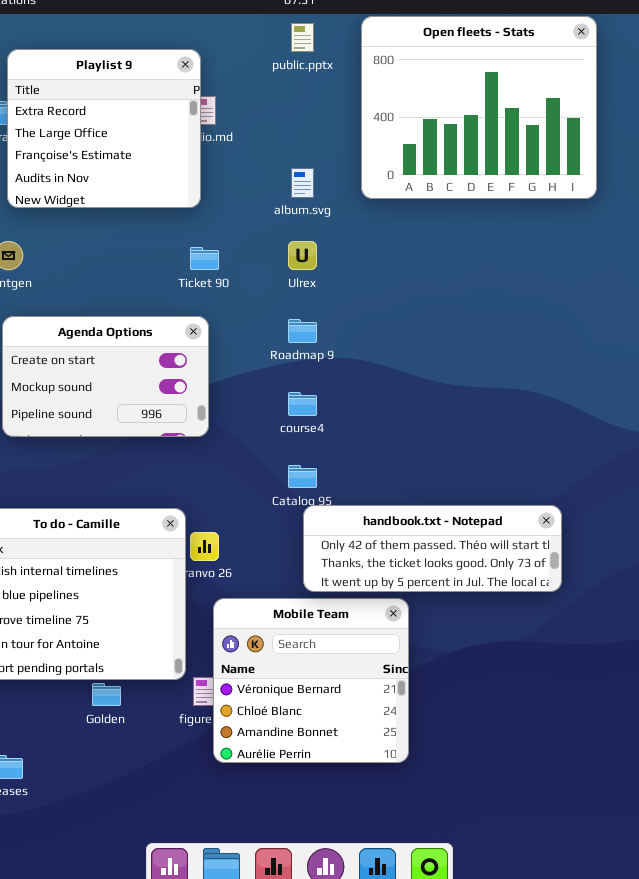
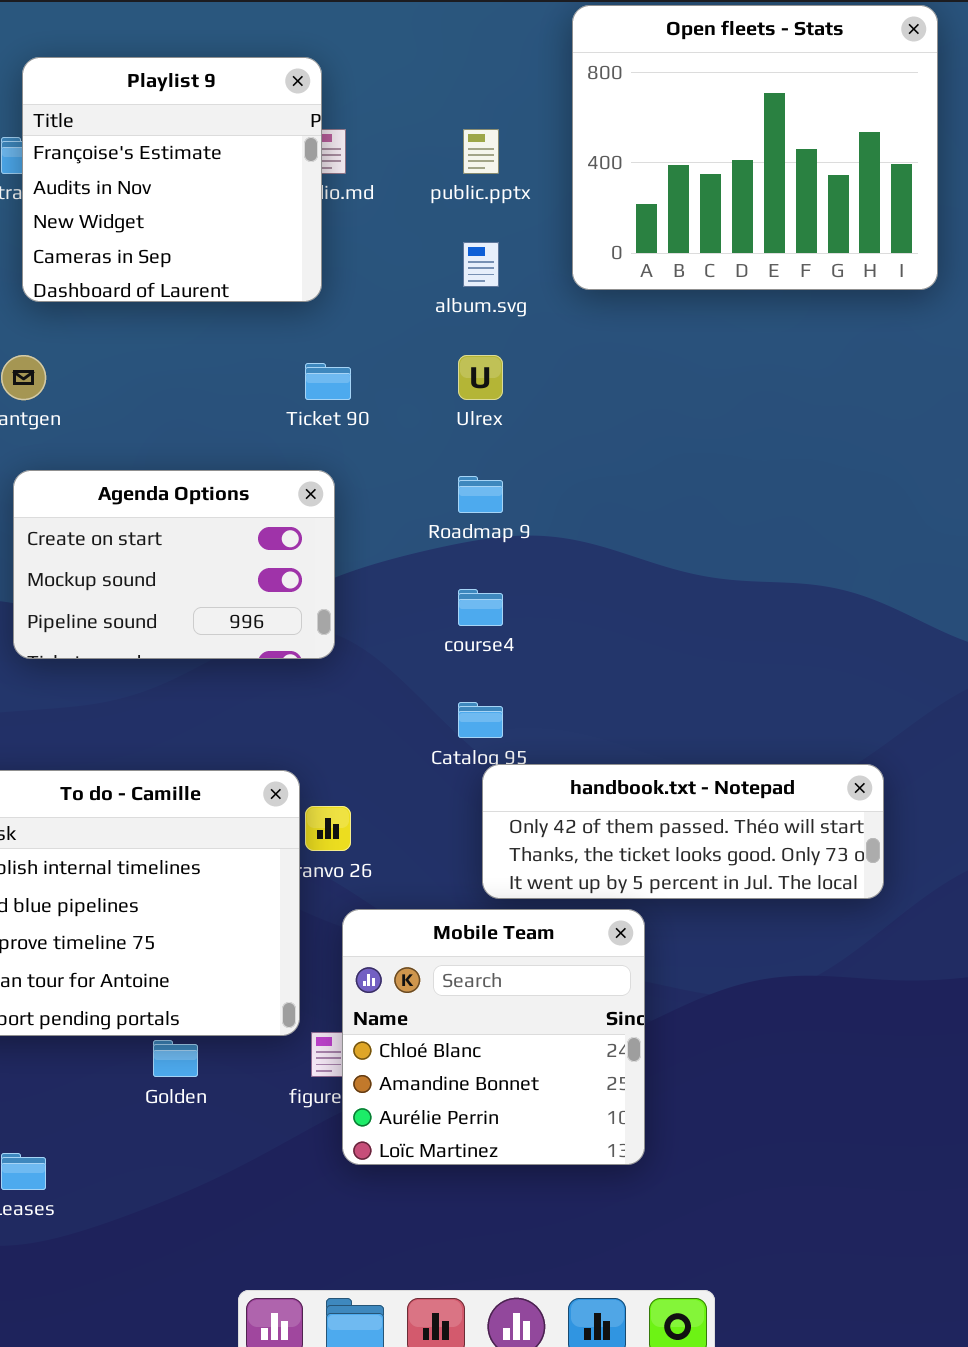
public.pptx: [291,23,314,52] -> [463,129,499,174], moved
Playlist 9: [7,49,201,208] -> [22,57,322,302], scrolled down 2 rows
Mobile Team: [213,598,409,763] -> [342,909,645,1165], scrolled down 1 row

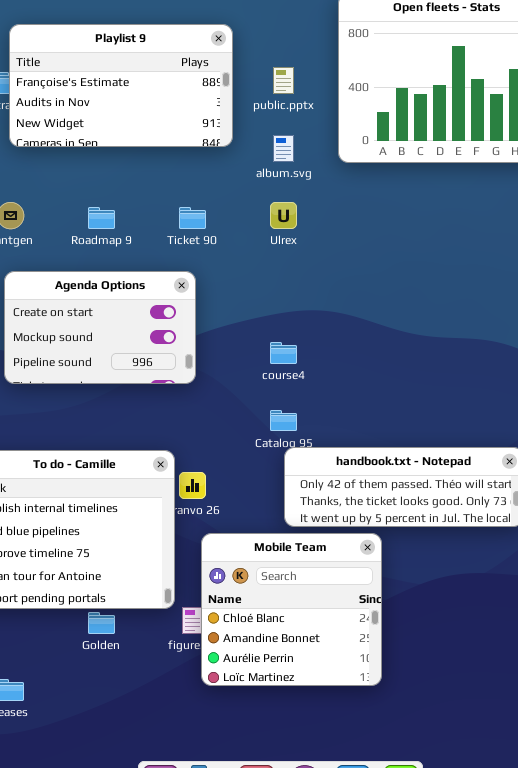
Playlist 9: [22,57,322,302] -> [9,24,233,147], resized
Roadmap 9: [458,476,503,513] -> [88,207,115,229], moved

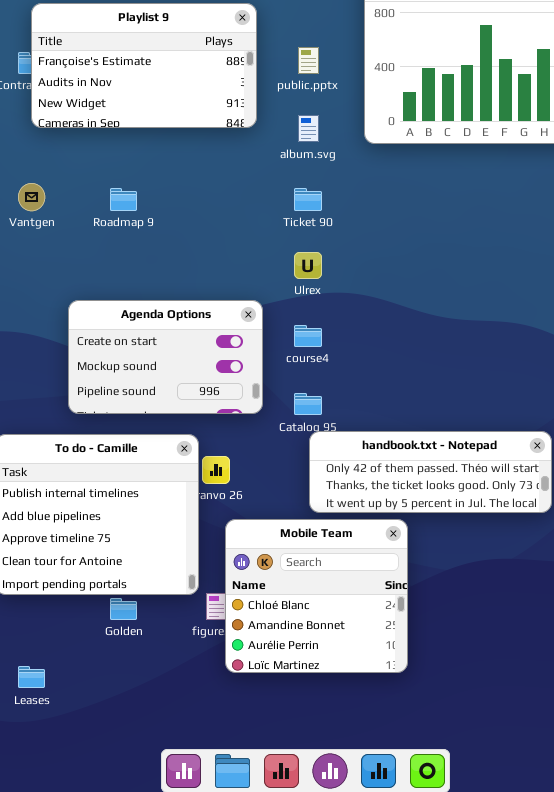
Ulrex: [270,202,297,229] -> [294,252,322,279], moved
Ticket 90: [179,207,206,229] -> [294,188,322,211], moved
Agenda Options: [4,271,196,384] -> [68,300,263,414], moved

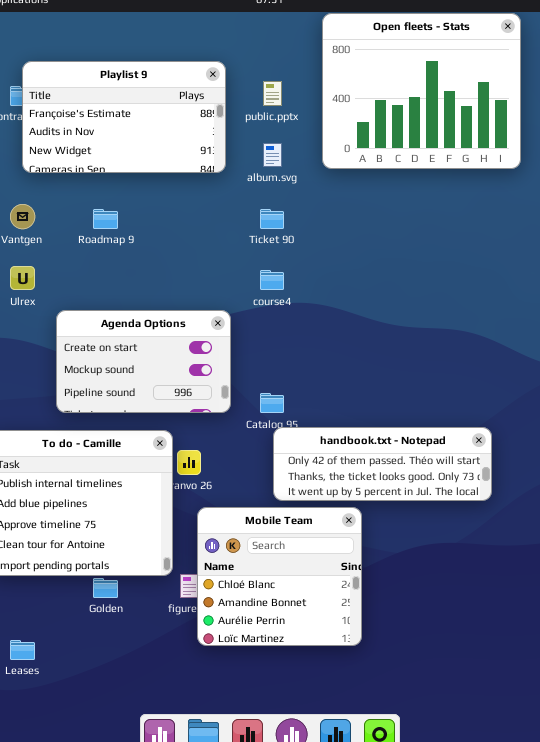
Playlist 9: [31,3,257,128] -> [22,61,226,173], moved
Ulrex: [294,252,322,279] -> [10,266,35,290], moved
course4: [294,325,322,347] -> [260,270,284,290], moved

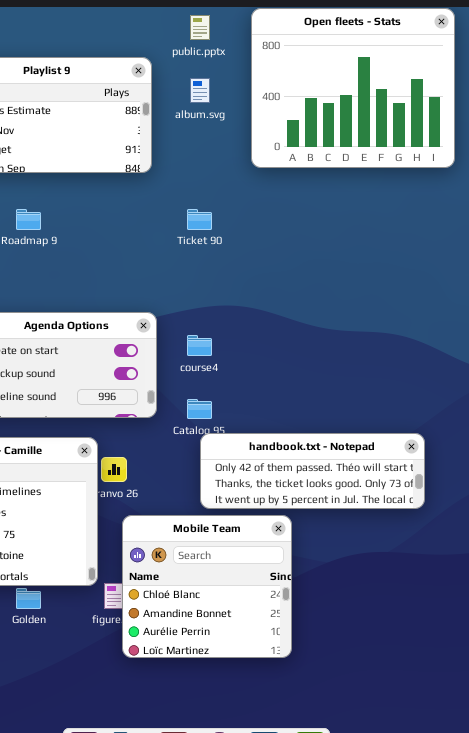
public.pptx: [263,81,282,106] -> [190,15,210,40], moved
album.svg: [263,143,282,167] -> [190,78,210,103], moved
course4: [260,270,284,290] -> [187,335,212,356], moved

